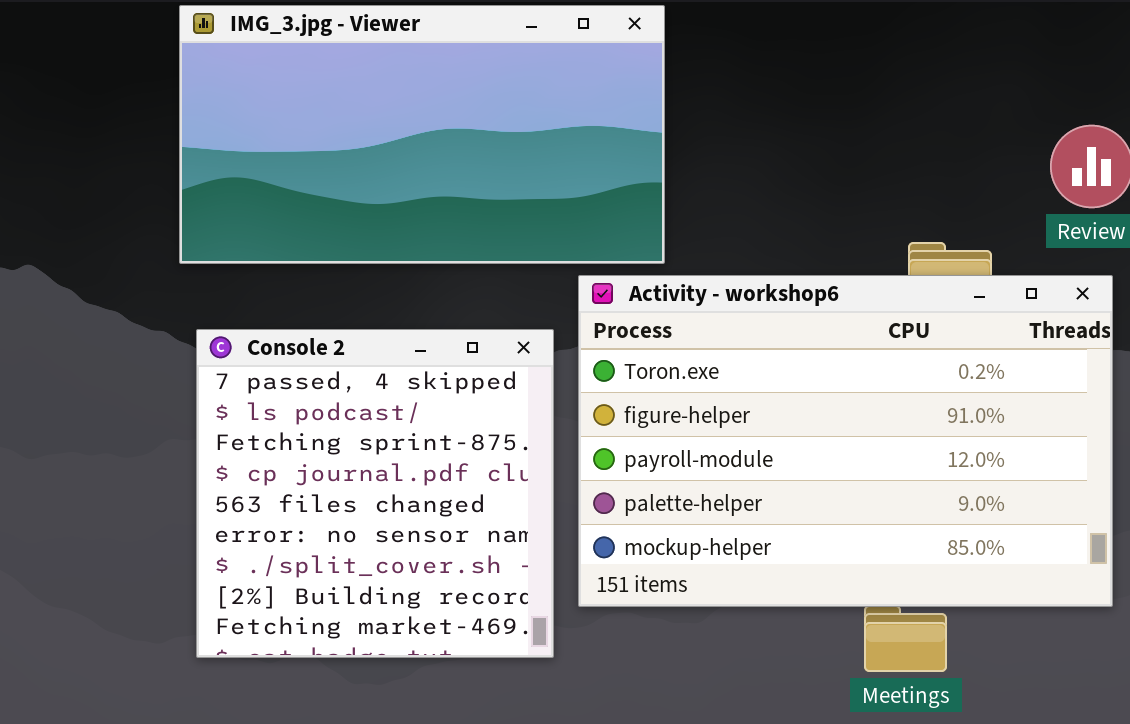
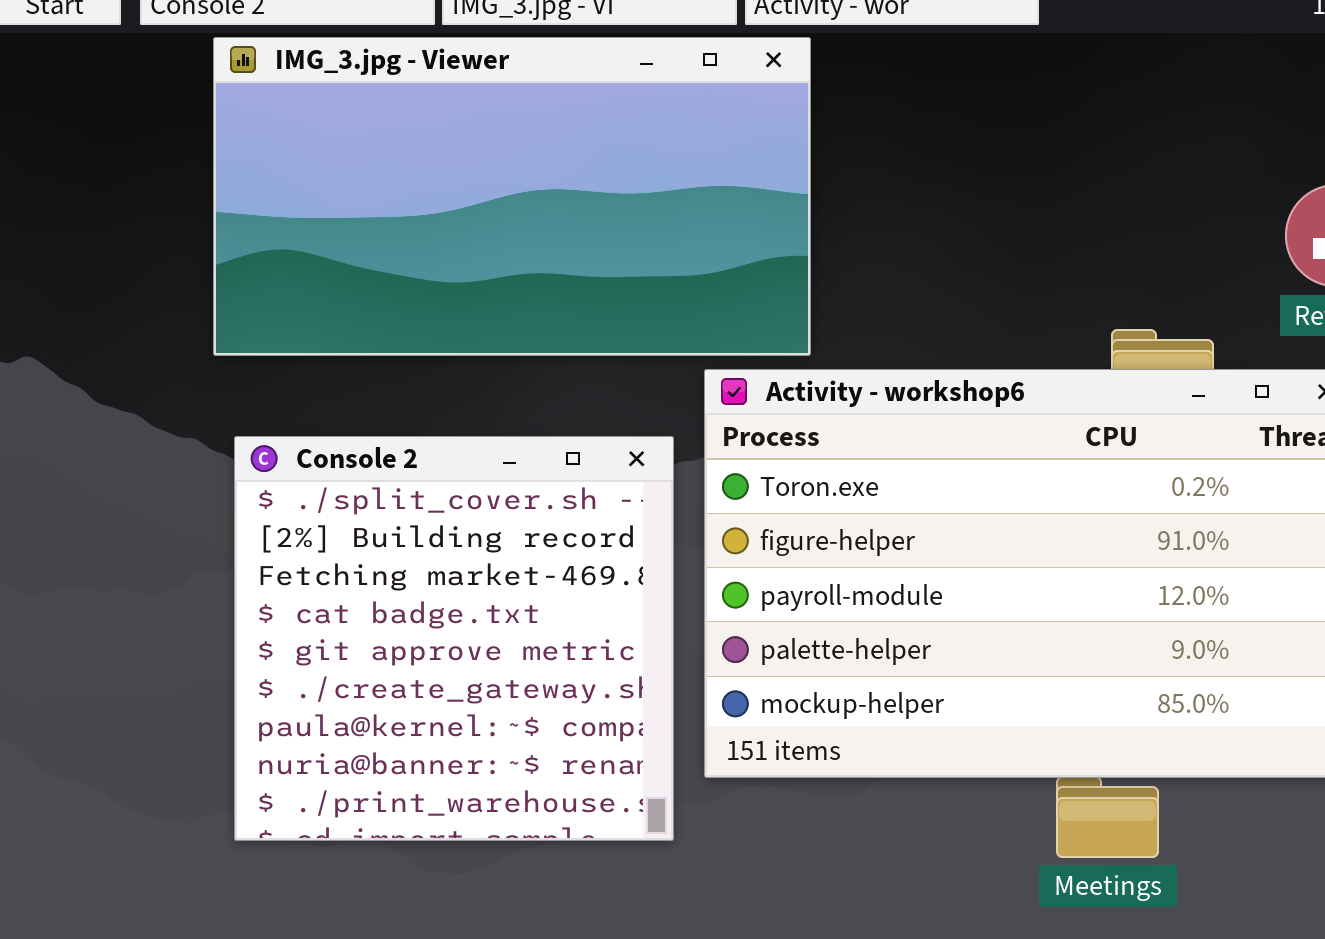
Console 2: [196,329,554,658] -> [234,436,674,841], scrolled down 6 rows

